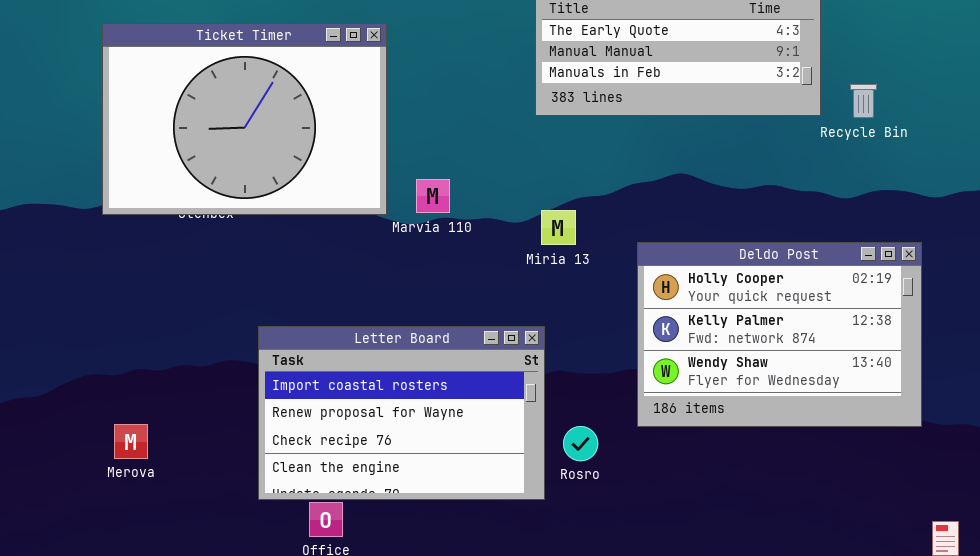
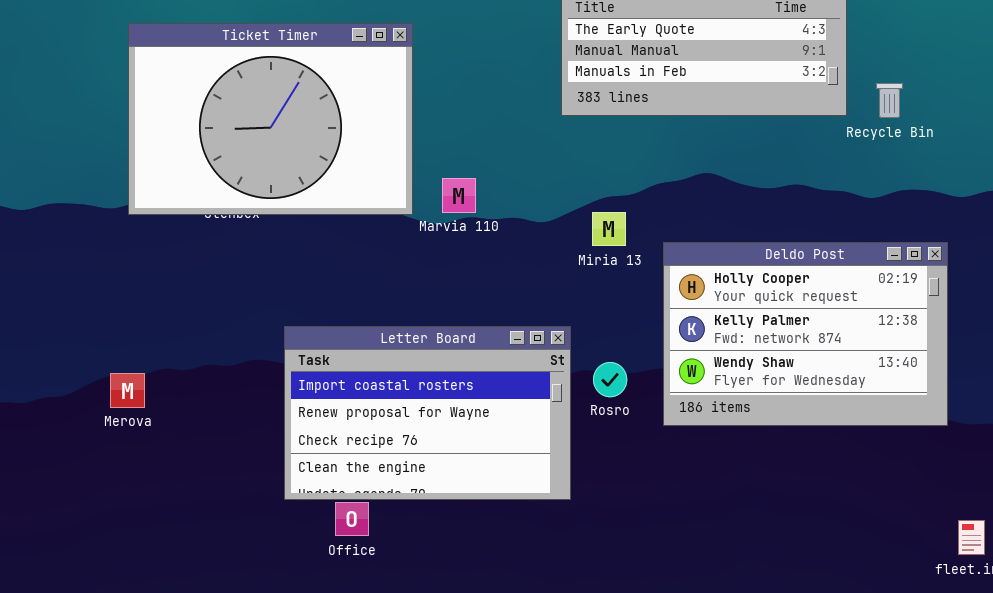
Miria 13: [541,210,576,245] -> [592,212,626,246], moved
Merova: [114,424,148,459] -> [110,373,145,408], moved
Rosro: [563,426,598,461] -> [593,362,627,397], moved

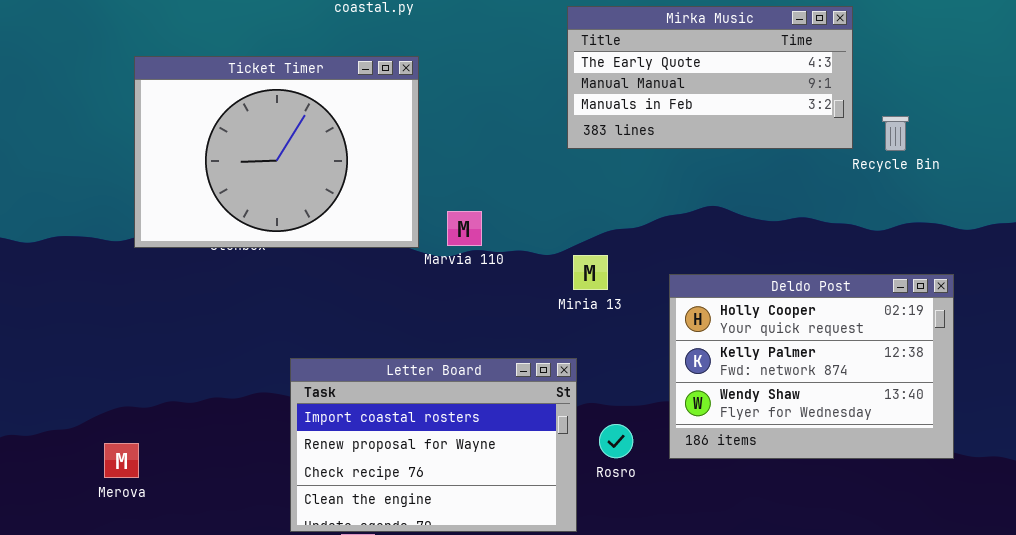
Miria 13: [592,212,626,246] -> [573,255,608,290], moved
Rosro: [593,362,627,397] -> [599,424,633,458], moved
Merova: [110,373,145,408] -> [104,443,139,478], moved

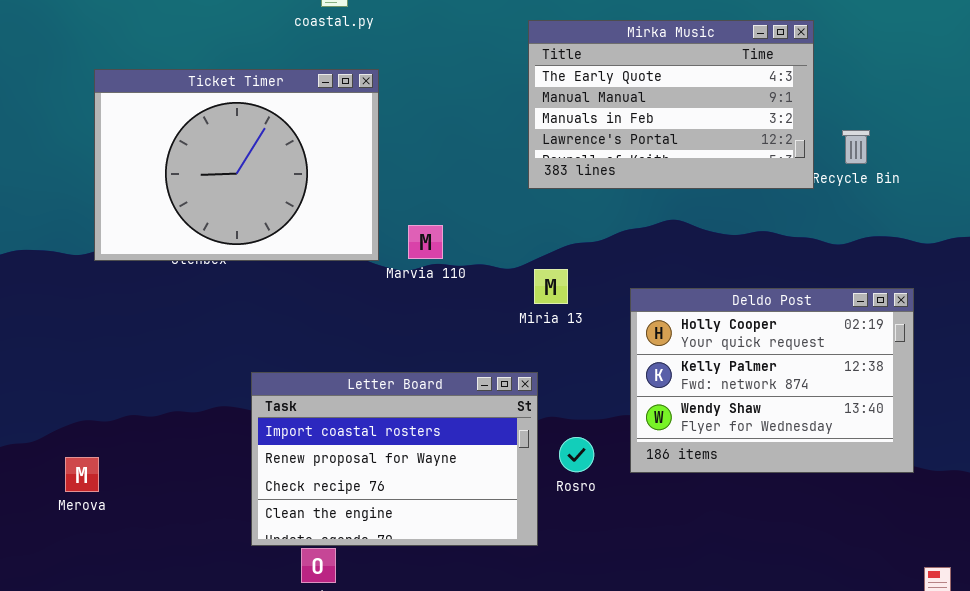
Mirka Music: [567,6,853,149] -> [528,20,814,189], resized

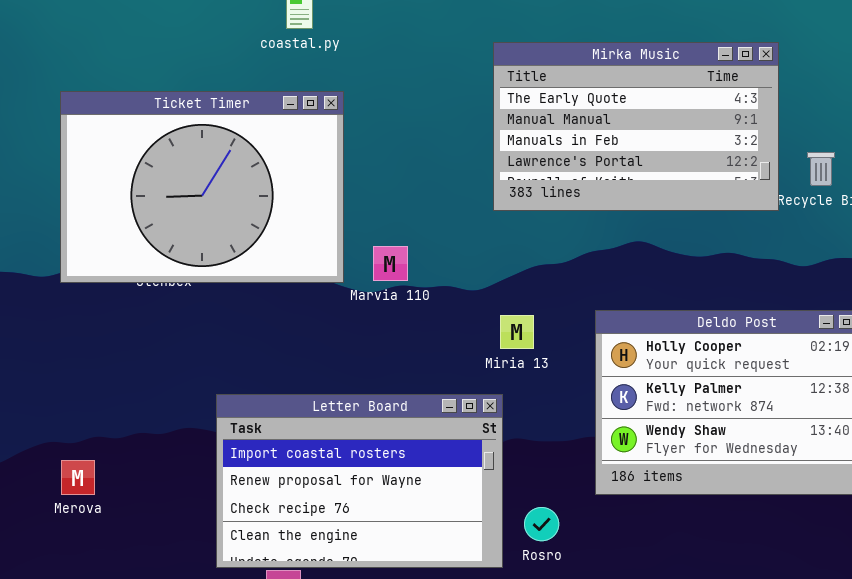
Miria 13: [534,269,568,304] -> [500,315,534,349], moved
Rosro: [559,437,594,472] -> [524,507,559,541], moved
Merova: [65,457,99,492] -> [61,460,95,495], moved

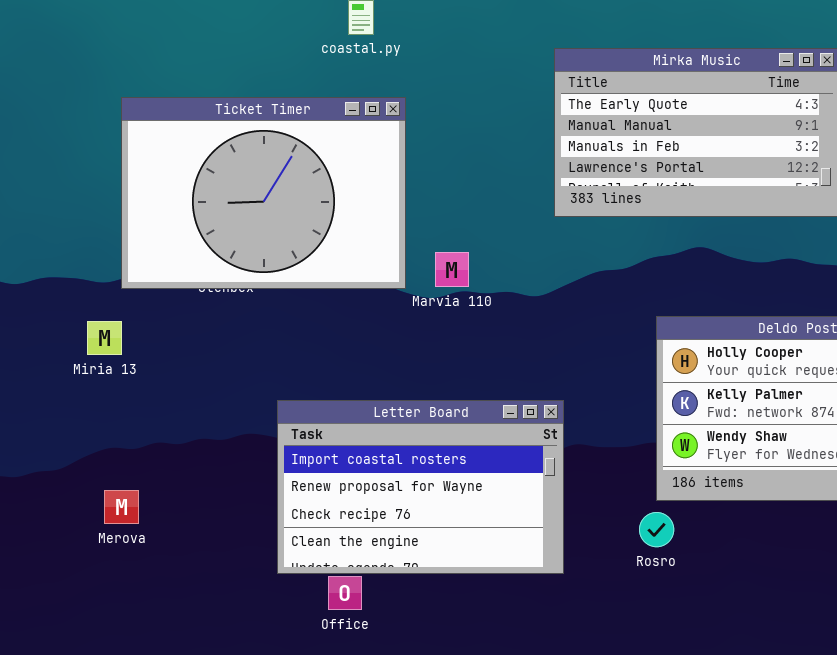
Miria 13: [500,315,534,349] -> [87,321,122,355], moved
Merova: [61,460,95,495] -> [104,490,139,524], moved
Rosro: [524,507,559,541] -> [639,512,674,547], moved

